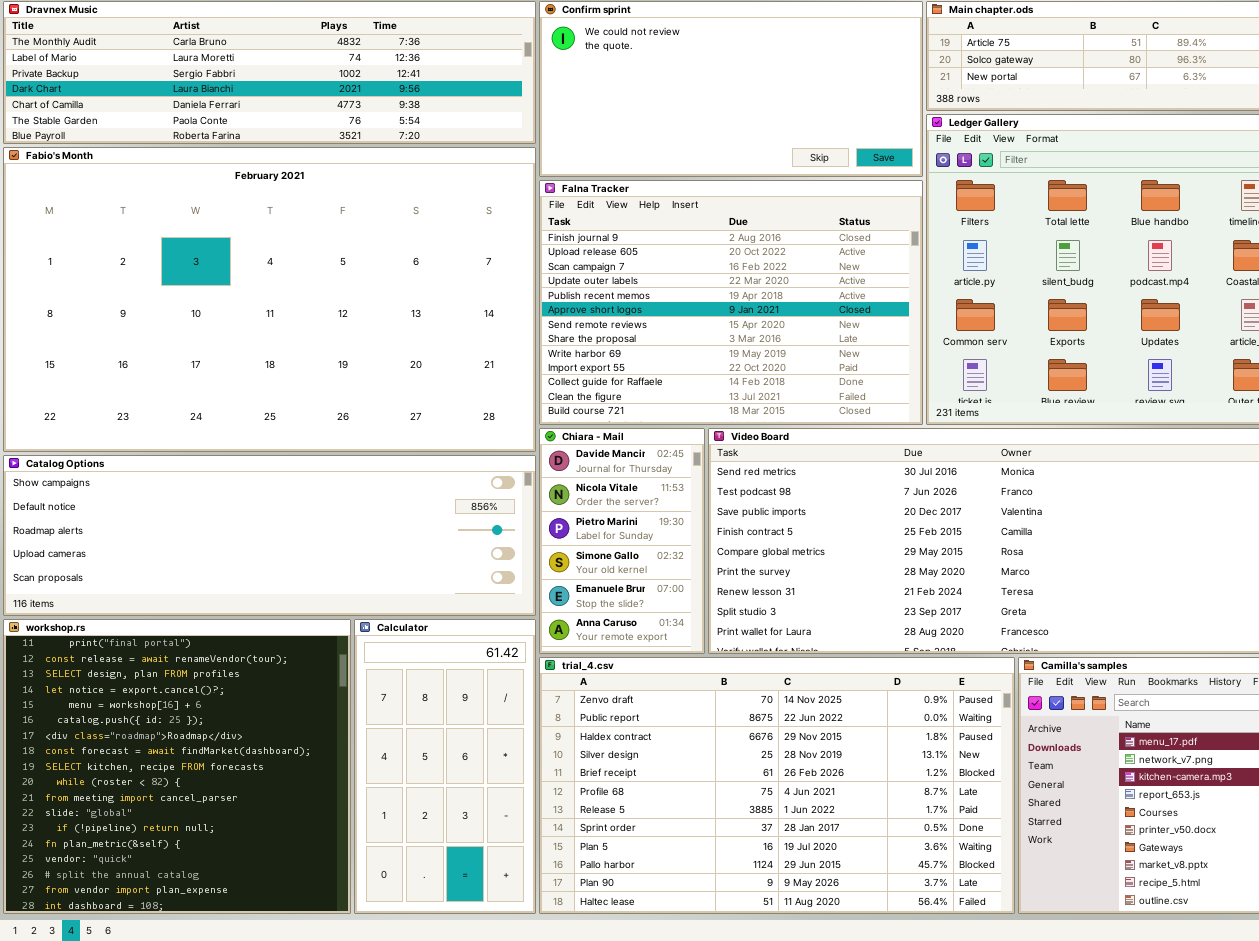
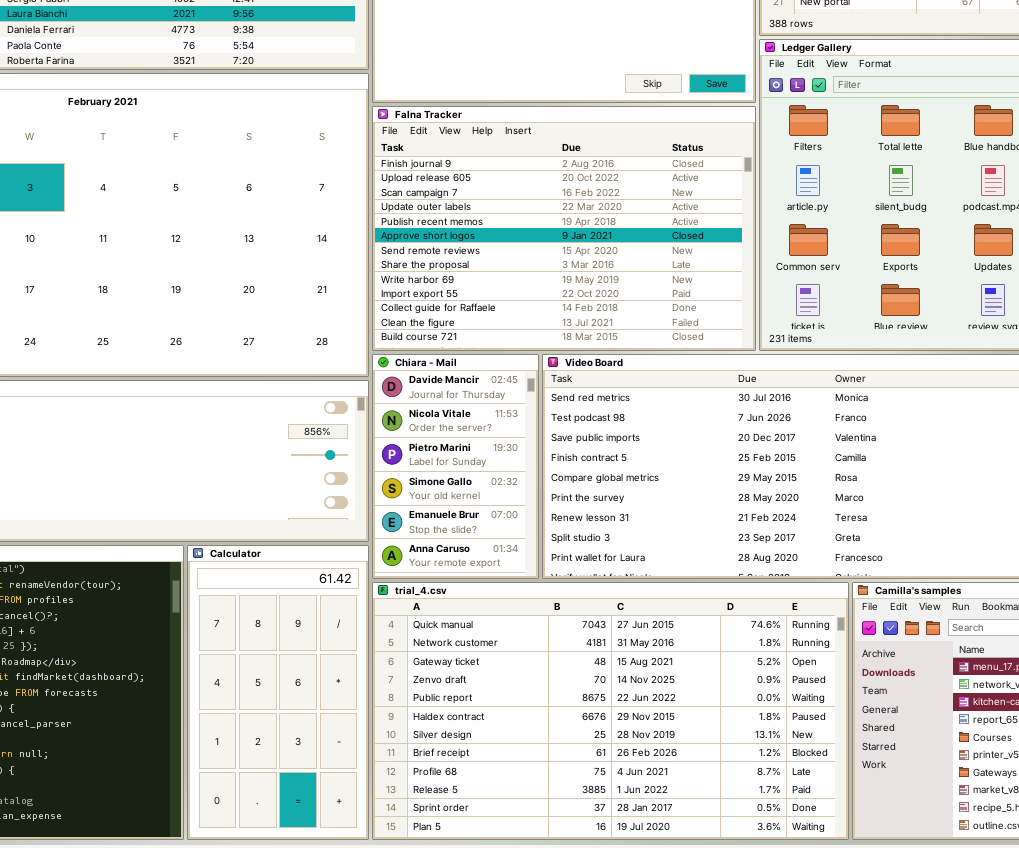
trial_4.csv: [539,657,1015,914] -> [372,582,849,840], scrolled up 3 rows

